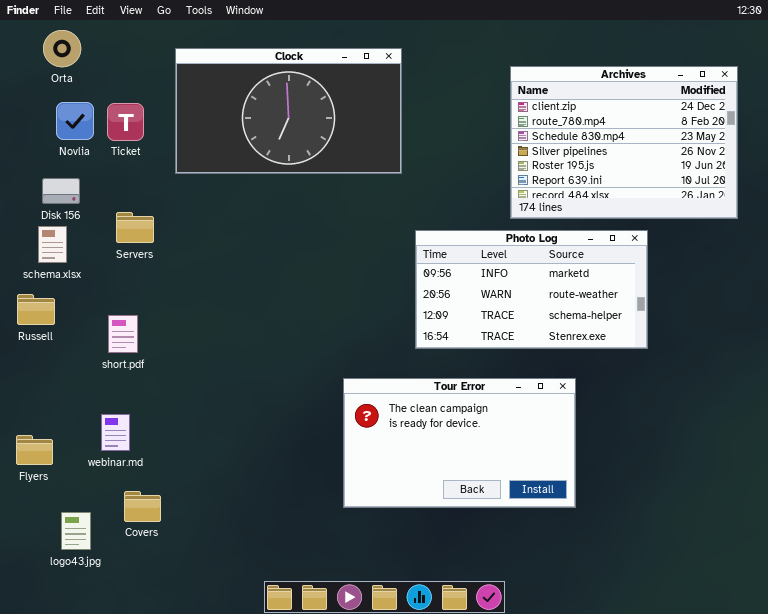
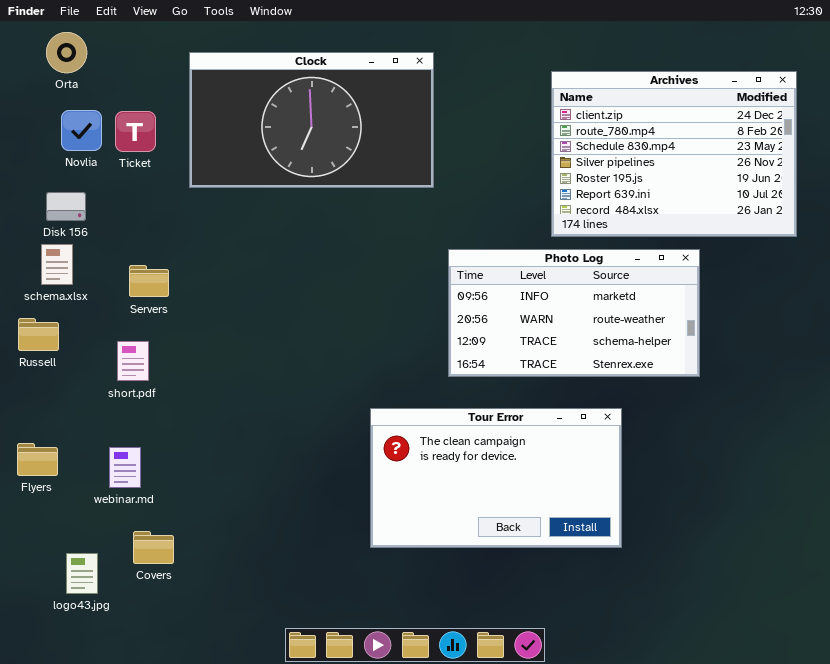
Servers: [116,212,154,243] -> [129,265,169,297], moved
Flyers: [16,435,53,465] -> [17,443,58,476], moved

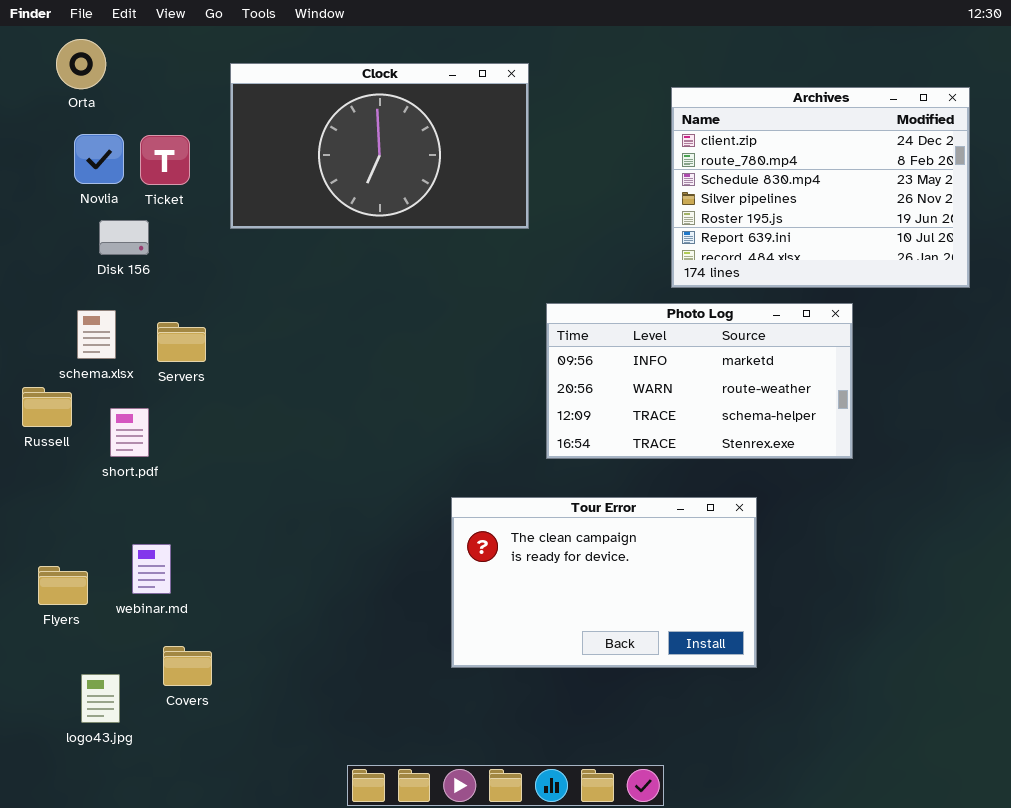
Disk 156: [46,192,86,221] -> [99,220,149,255], moved
schema.xlsx: [41,244,73,285] -> [77,310,116,359], moved
short.pdf: [117,341,149,381] -> [110,408,149,457], moved
Flyers: [17,443,58,476] -> [38,566,88,605], moved

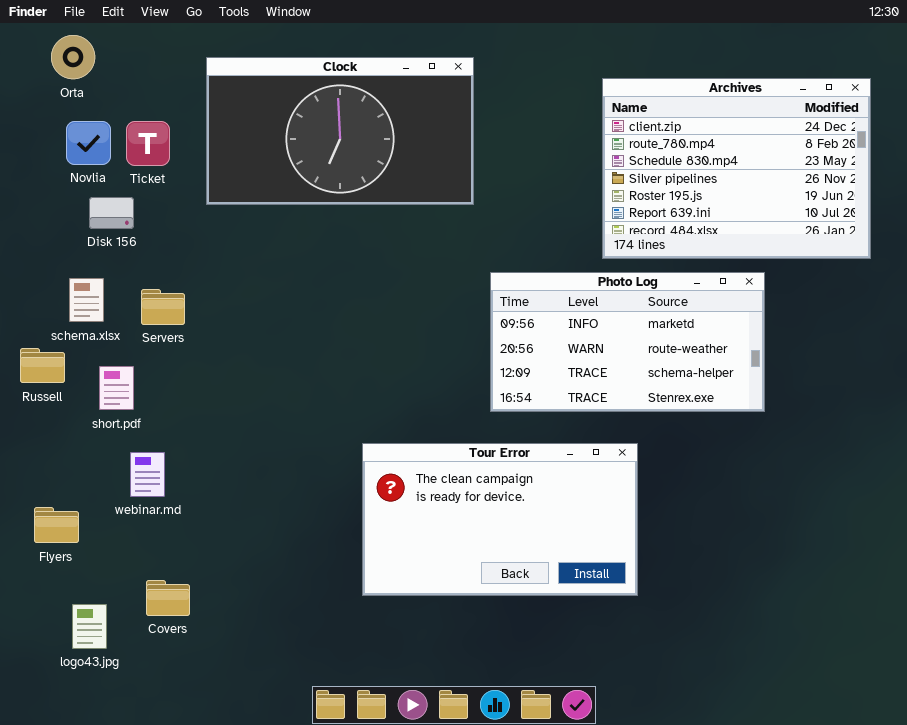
Tour Error: [451,497,757,668] -> [362,443,638,596], moved
webinar.md: [132,544,171,594] -> [130,452,165,497], moved

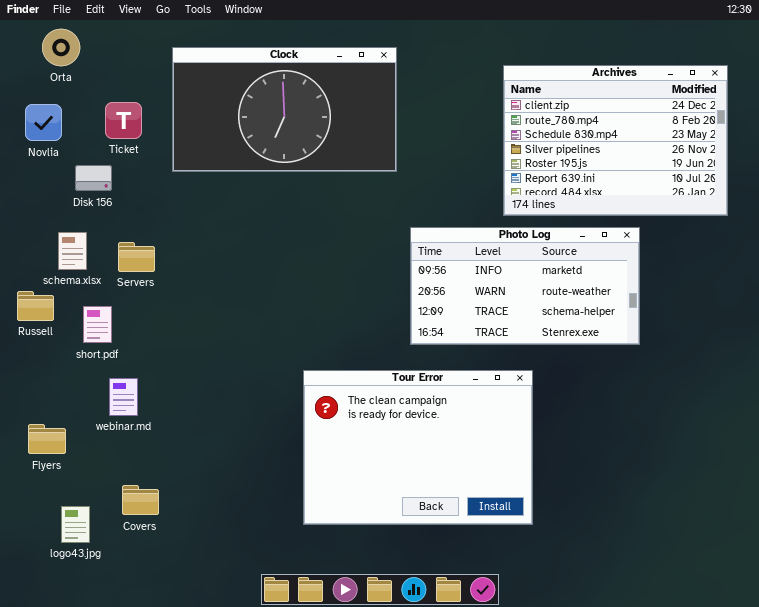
Novlia: [66,121,111,165] -> [25,104,62,141], moved
Tour Error: [362,443,638,596] -> [303,370,533,525], resized

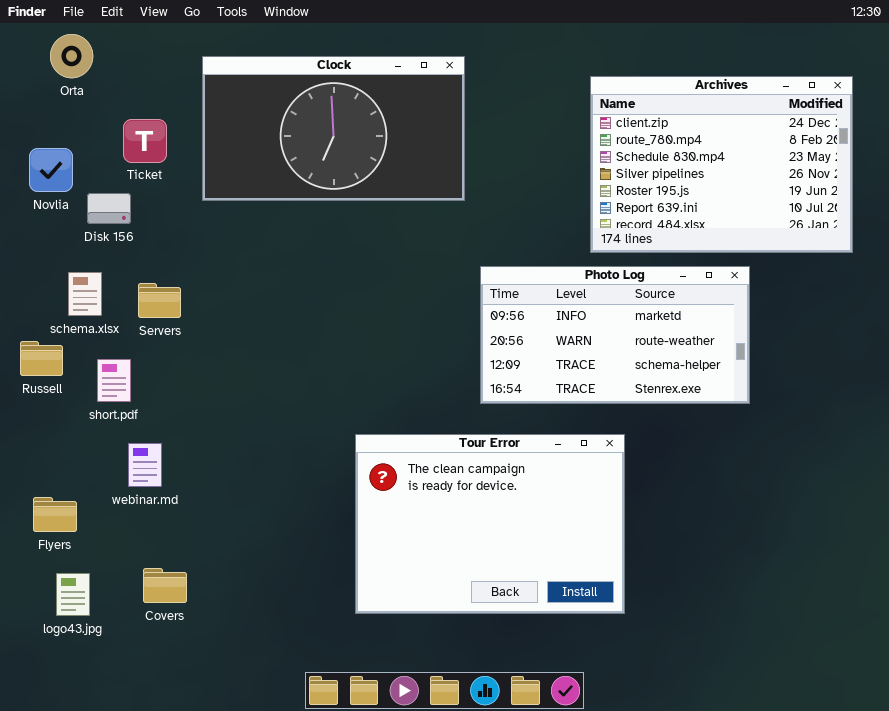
Novlia: [25,104,62,141] -> [29,148,73,192], moved
logo43.jpg: [61,506,90,543] -> [56,573,90,616], moved

